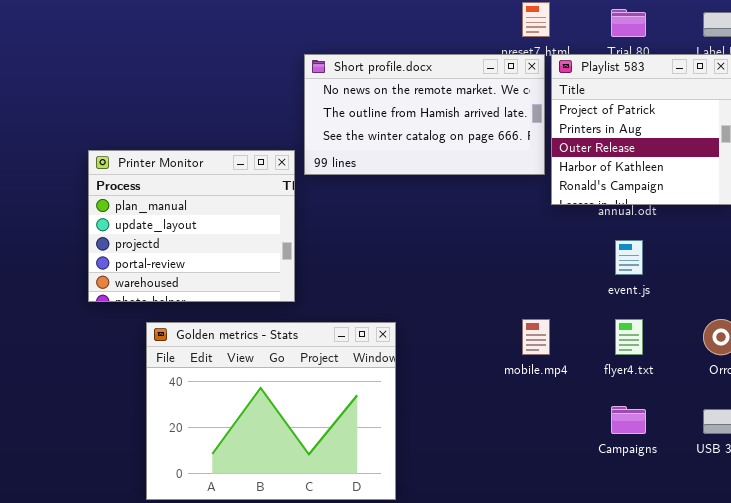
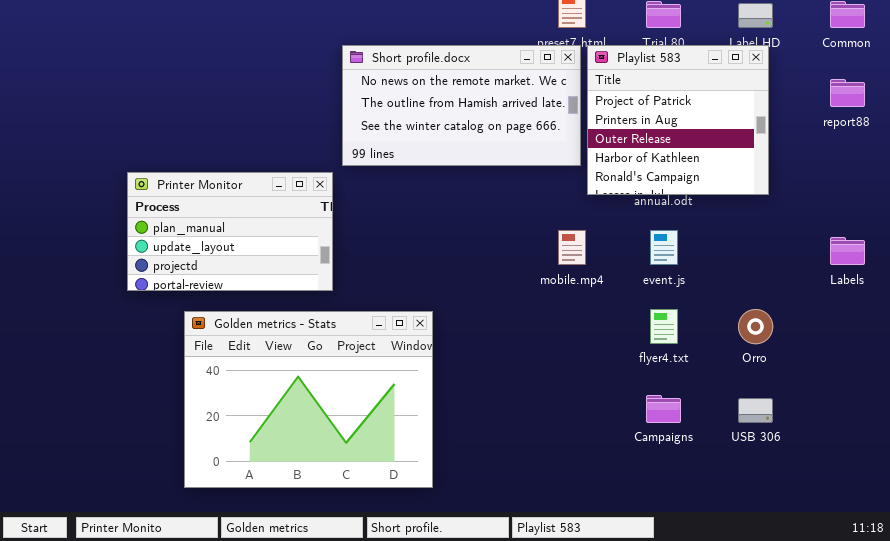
Printer Monitor: [88,150,295,302] -> [127,172,333,291], resized
mobile.mp4: [522,319,550,355] -> [558,230,586,265], moved

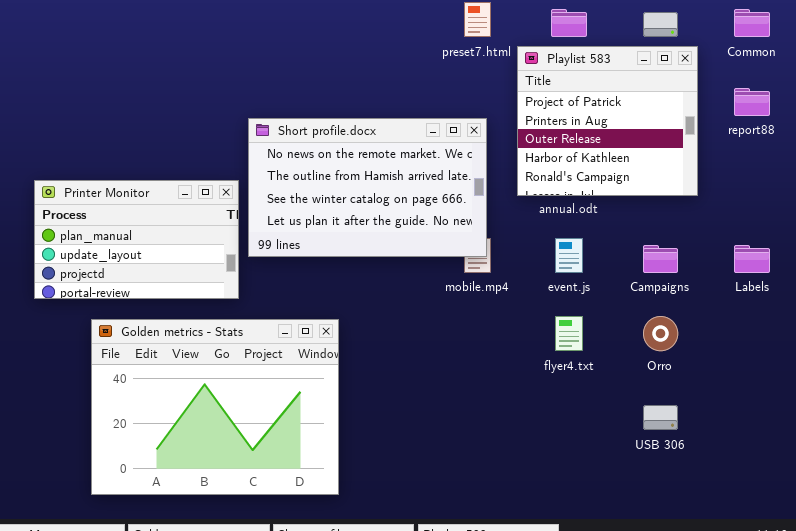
Short profile.docx: [342,45,581,166] -> [248,118,487,257], moved, resized
Playlist 583: [587,45,769,195] -> [517,46,698,196], moved
Campaigns: [646,395,681,423] -> [643,245,678,273], moved

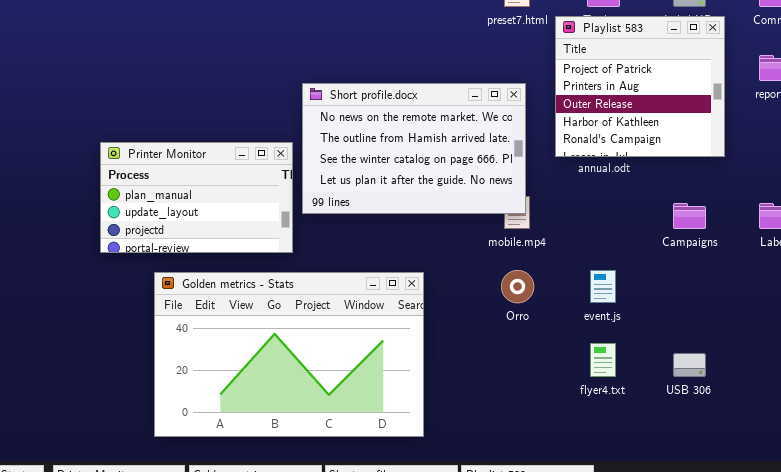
event.js: [555,238,583,273] -> [590,270,616,303], moved
flyer4.txt: [555,316,583,351] -> [590,343,616,377], moved
Orro: [643,316,678,351] -> [501,270,534,303], moved
Golden metrics - Stats: [91,319,339,495] -> [154,272,424,437], resized

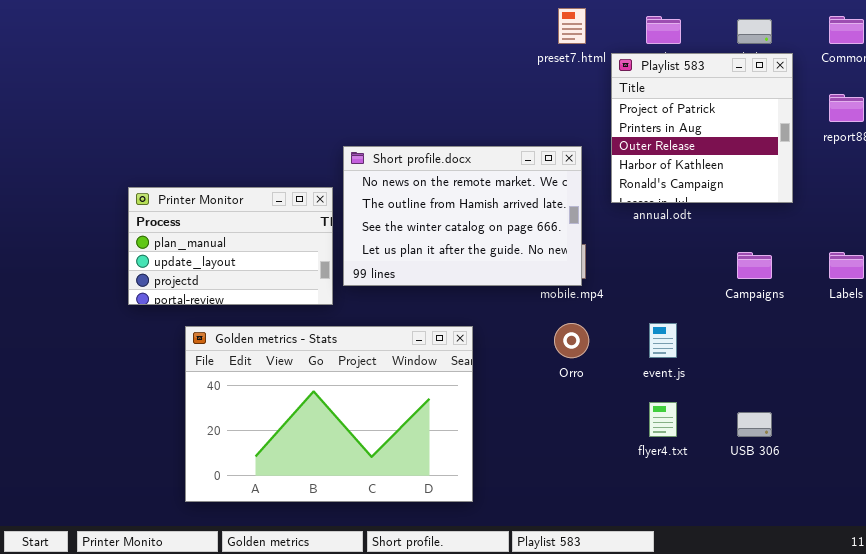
Short profile.docx: [302,83,526,214] -> [343,146,582,286], moved

